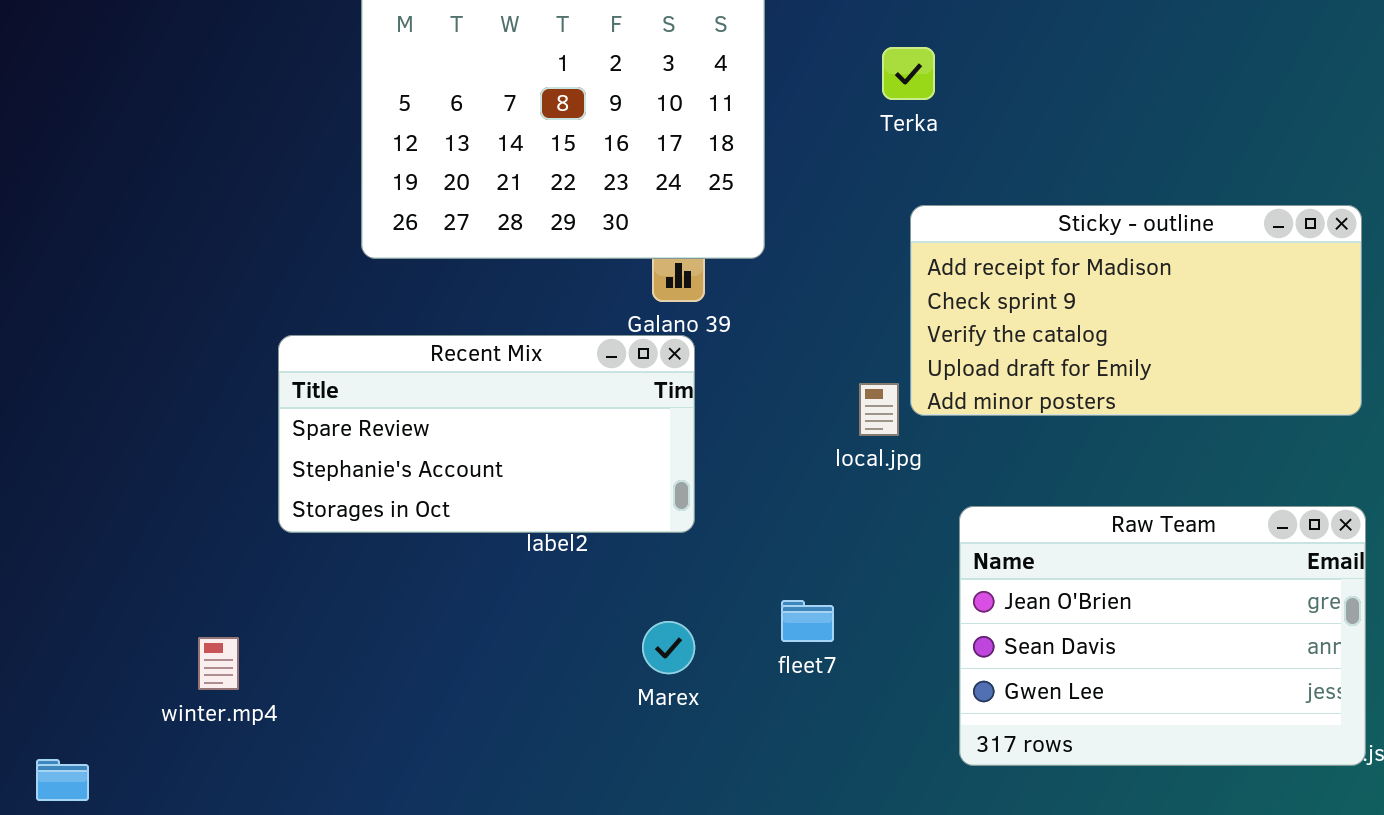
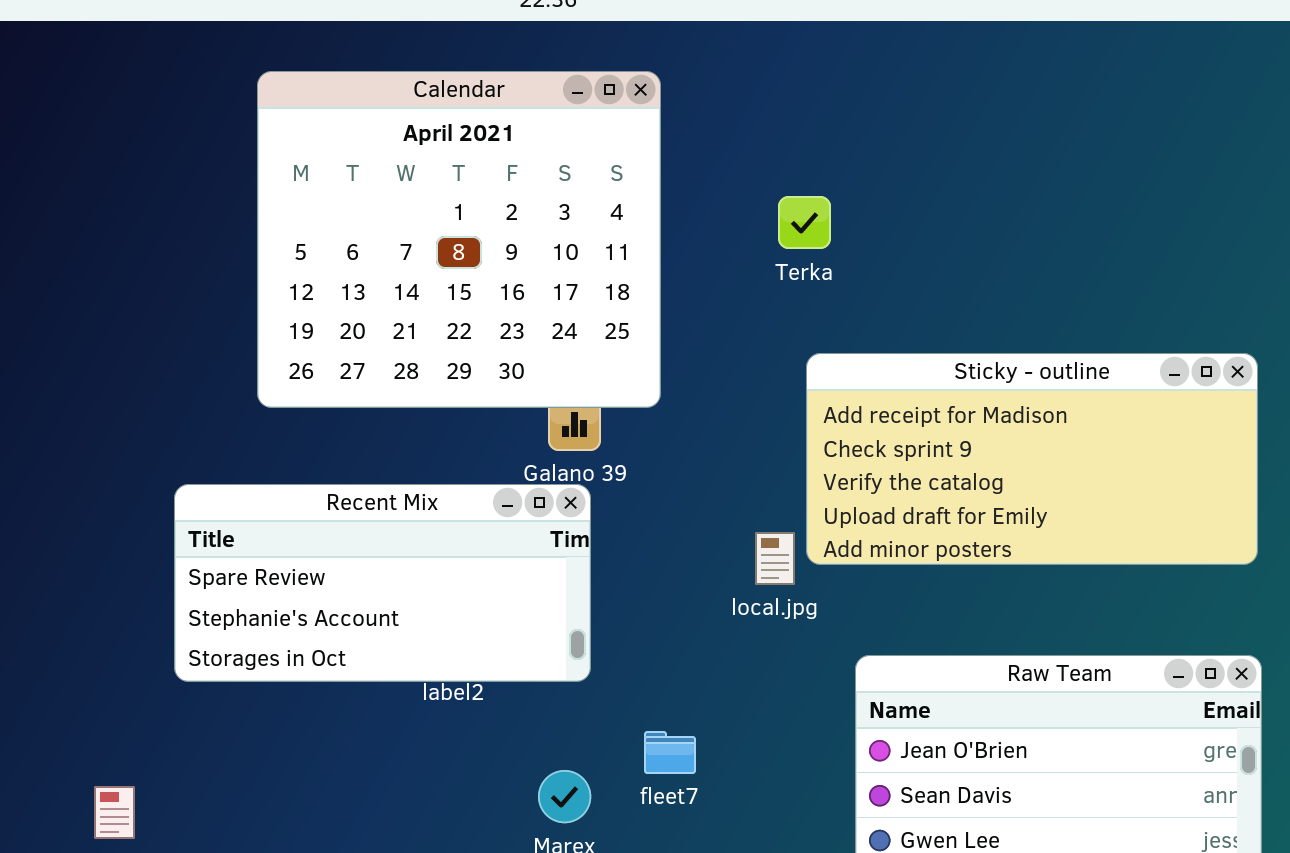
fleet7: [781,600,834,642] -> [644,731,696,774], moved

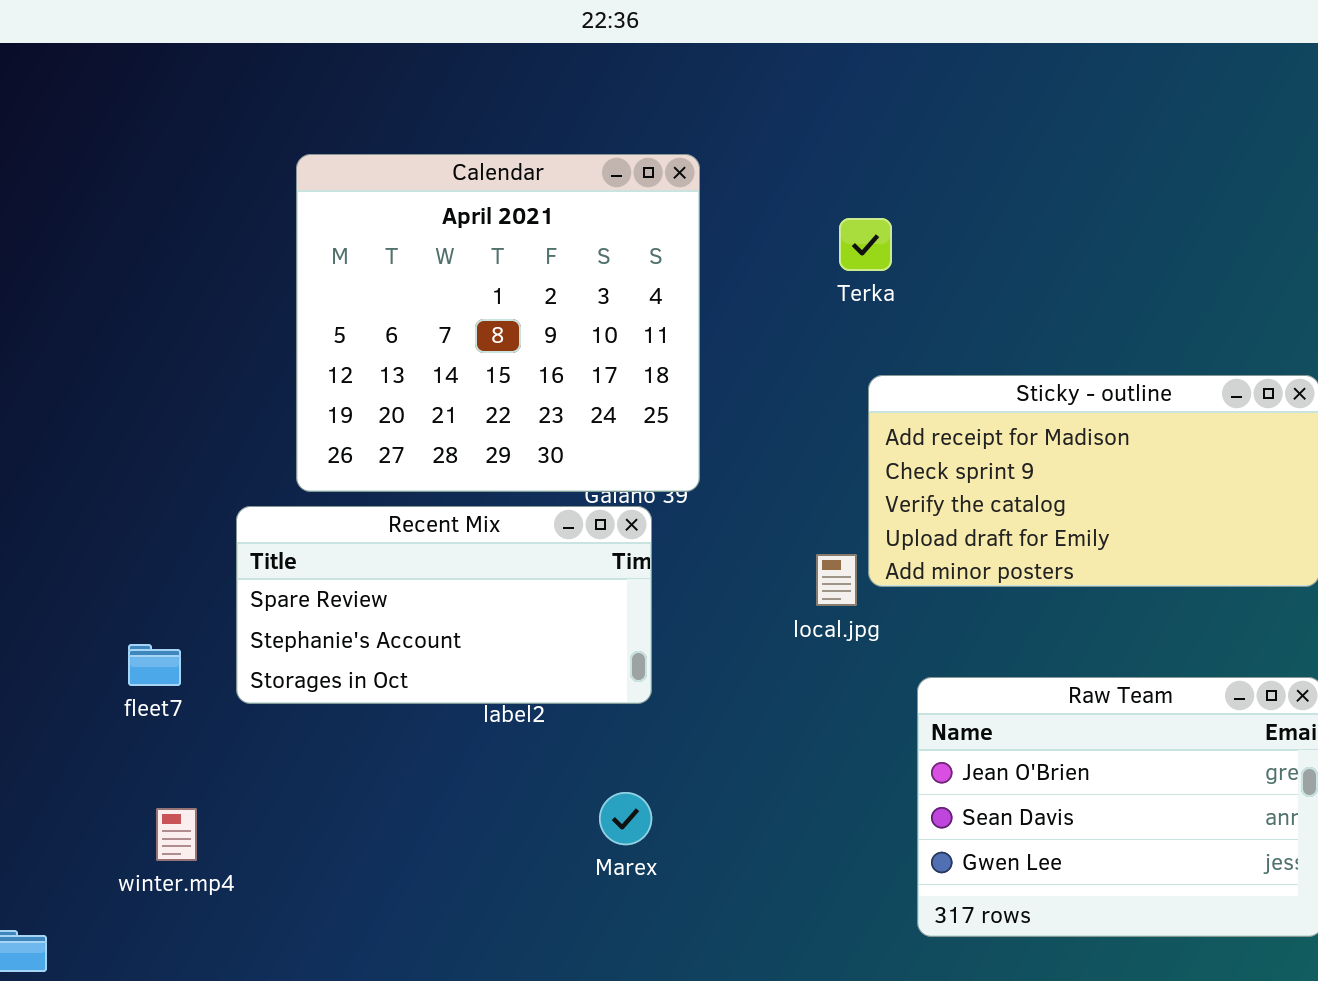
Calendar: [257,71,661,408] -> [296,154,700,492], moved
fleet7: [644,731,696,774] -> [128,644,181,686], moved

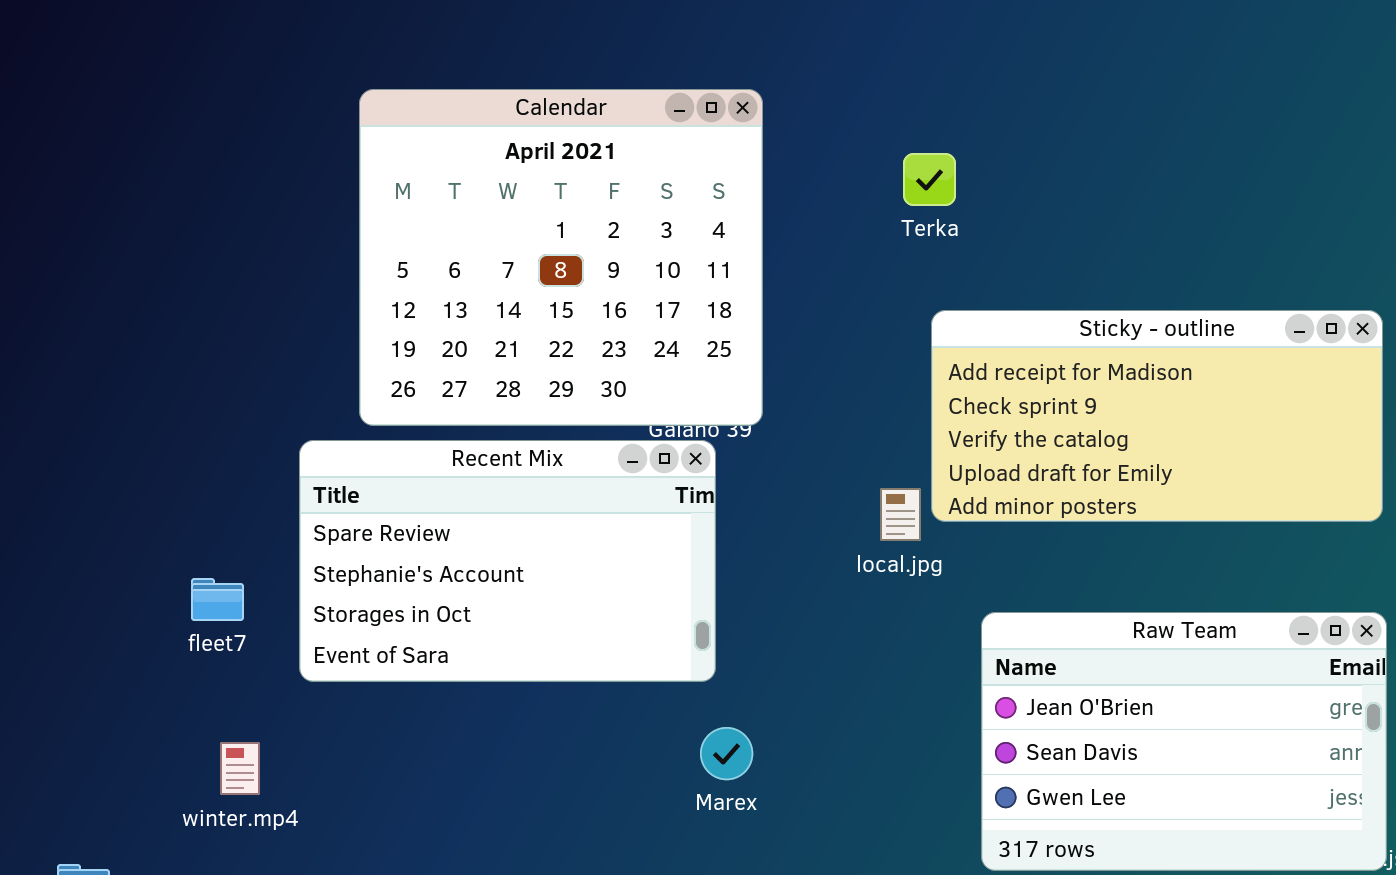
Recent Mix: [236,506,652,704] -> [299,440,716,682], resized
Marex: [599,792,652,845] -> [700,727,753,780], moved

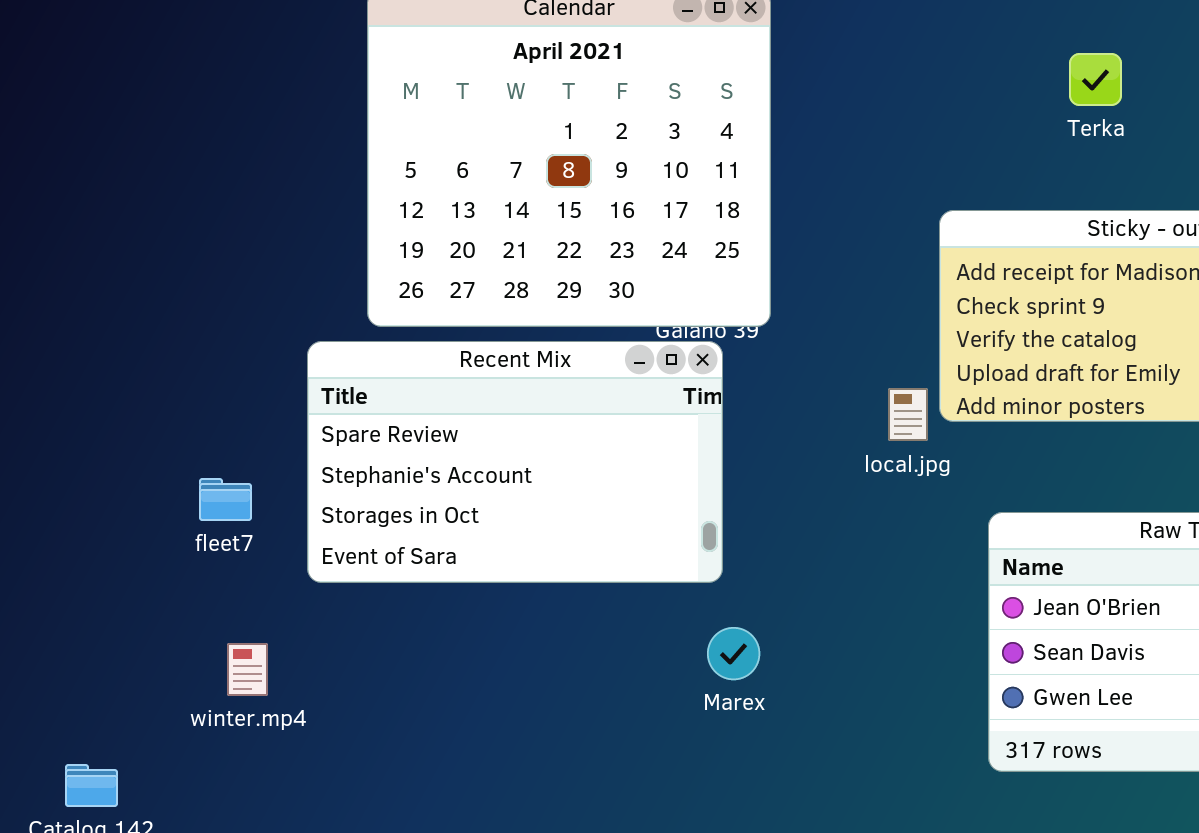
Terka: [903,153,956,206] -> [1069,53,1122,106], moved

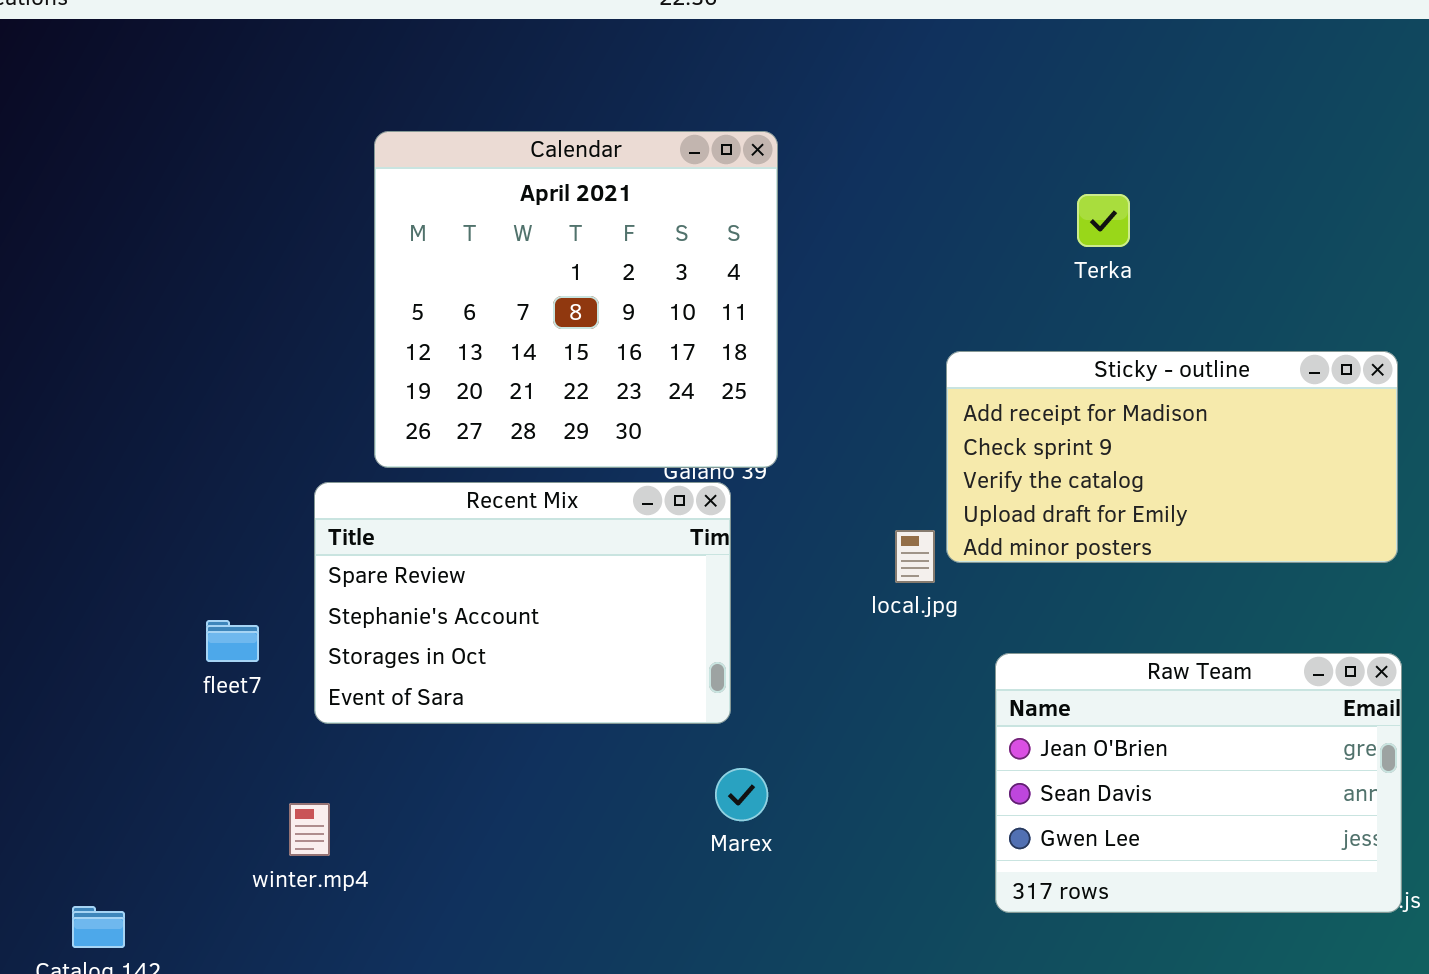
winter.mp4: [227,643,268,696] -> [289,803,330,856], moved

